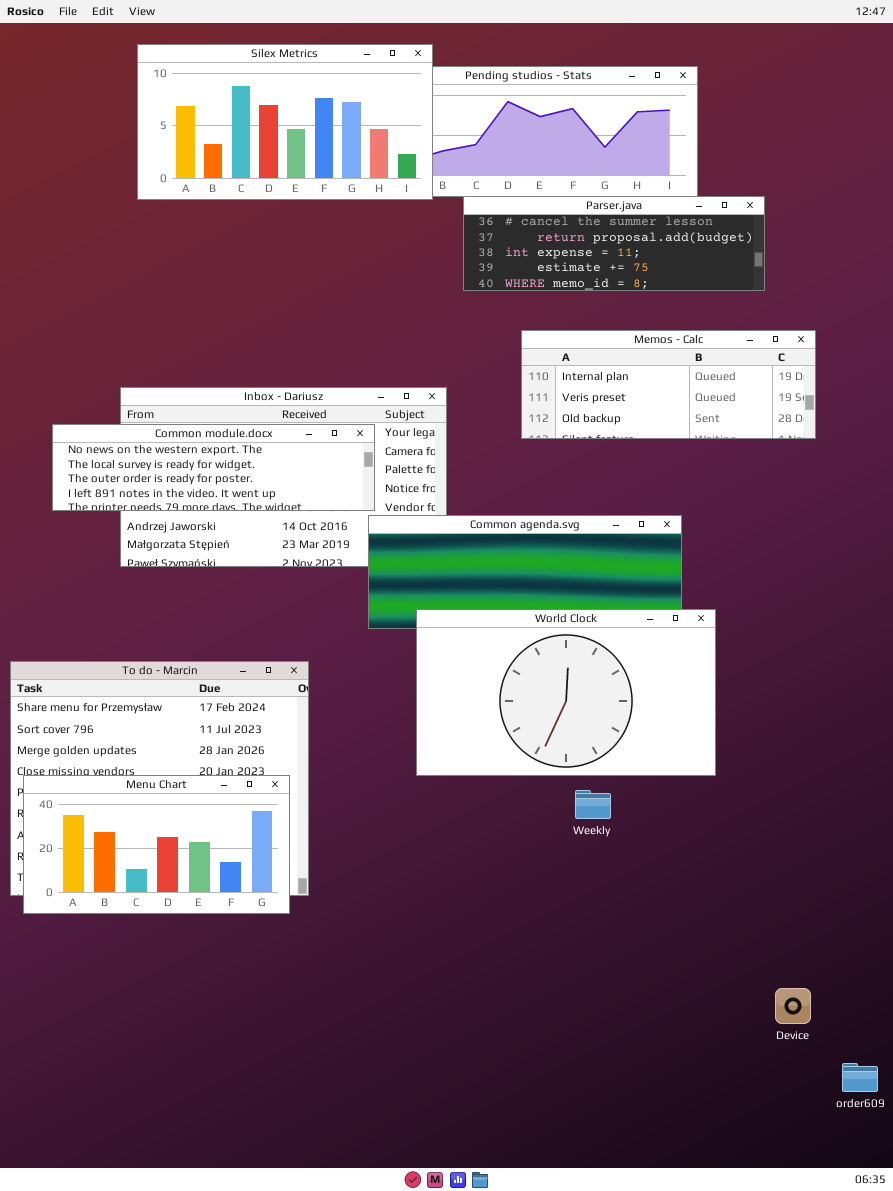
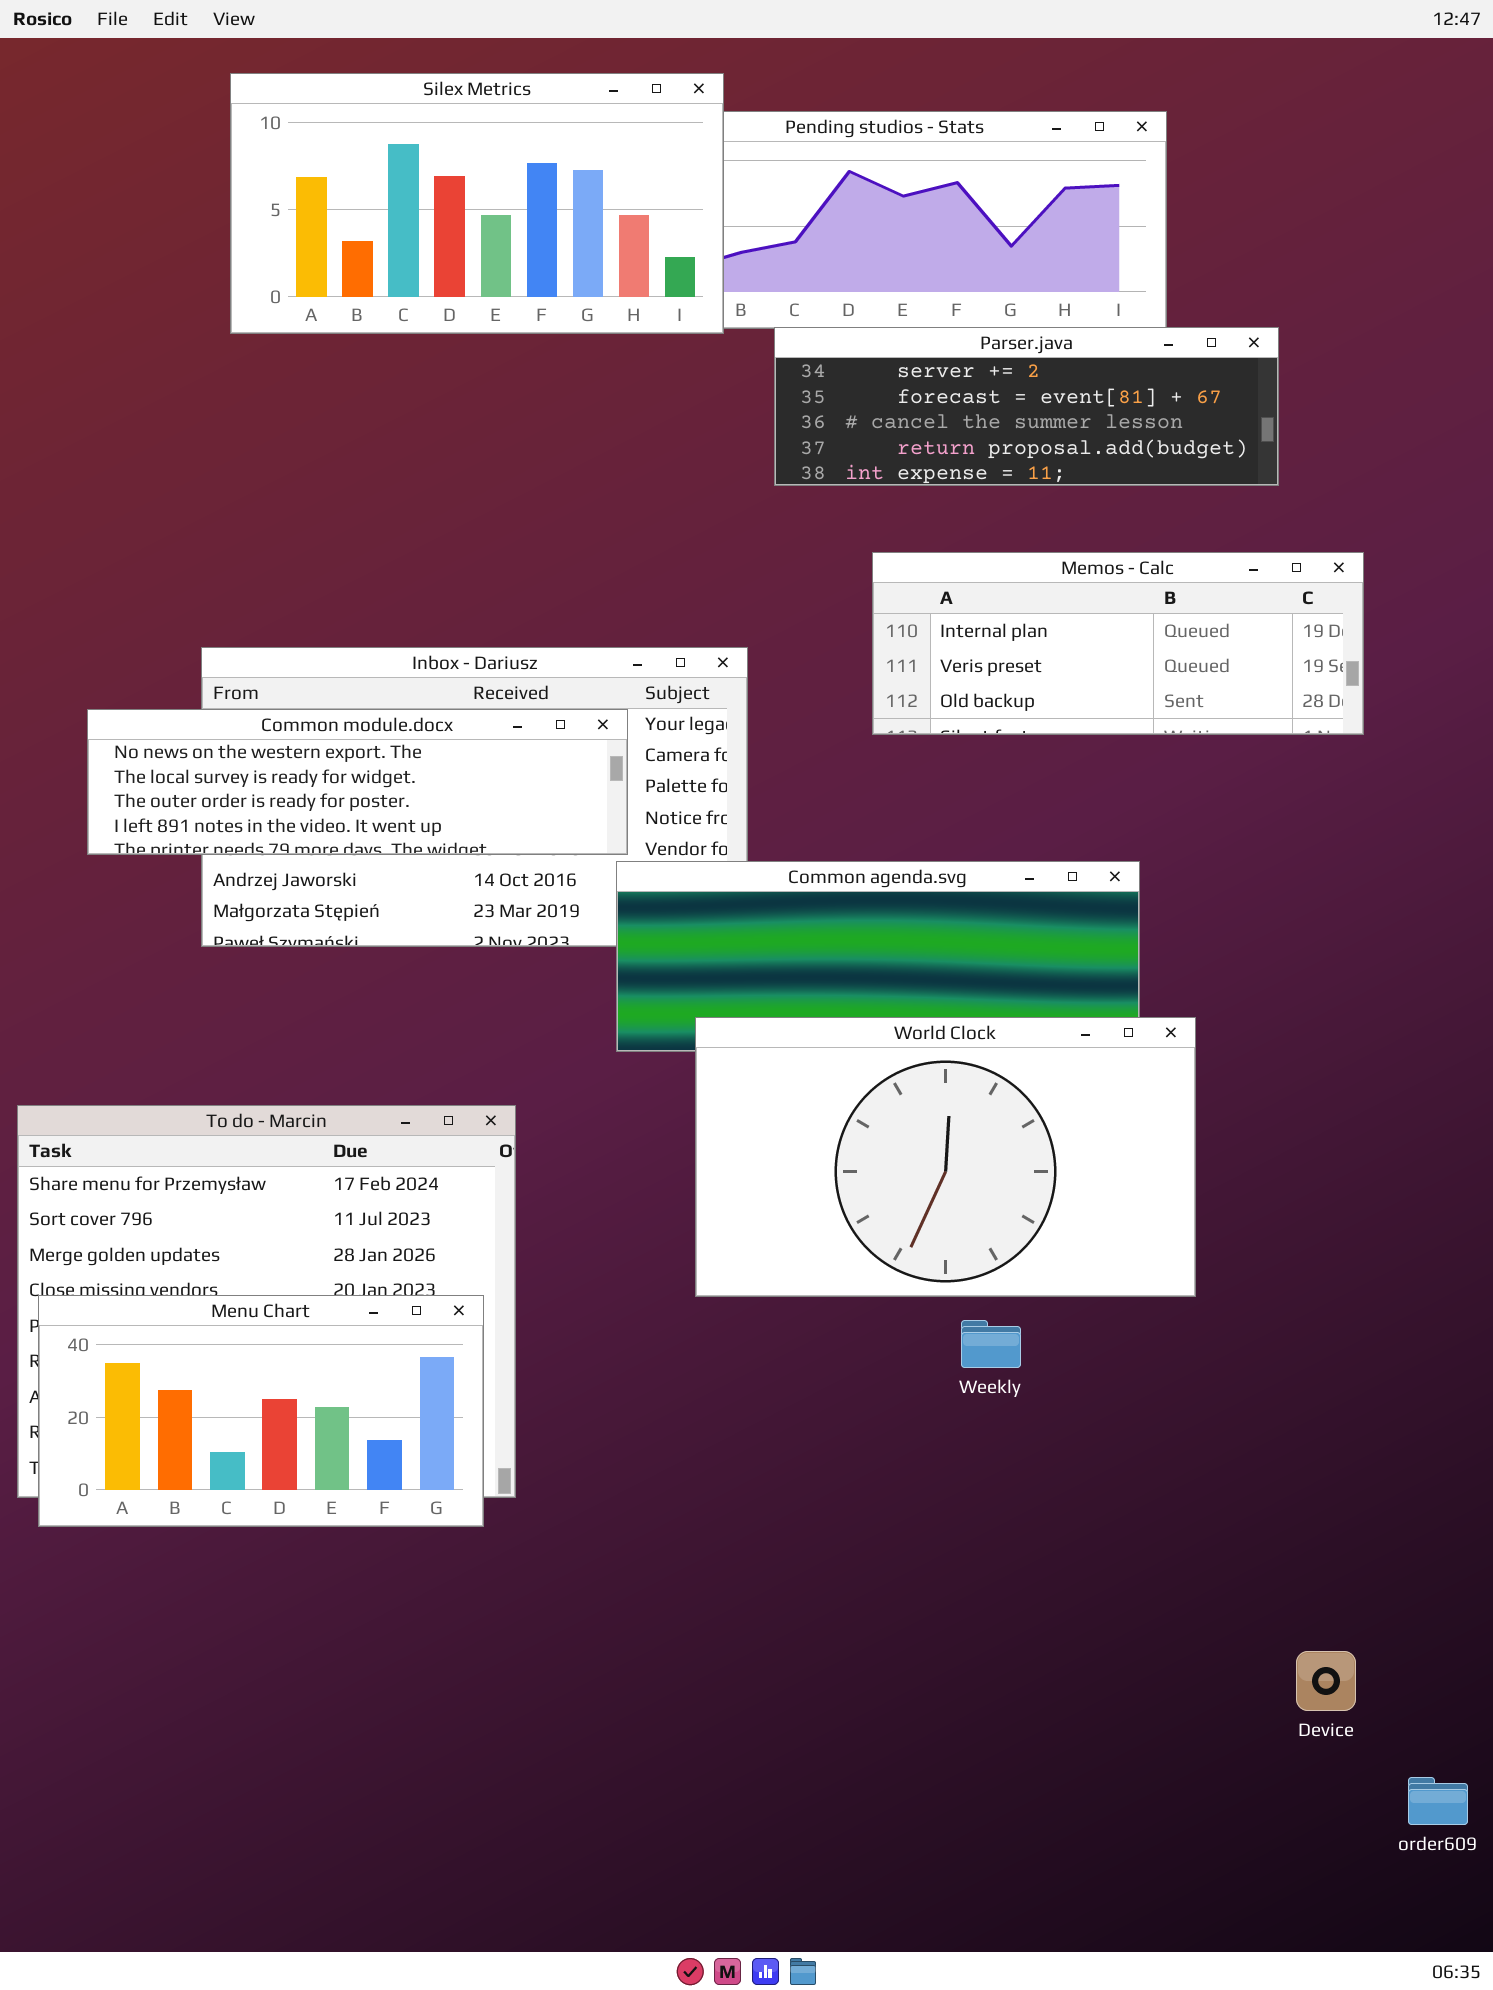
Parser.java: [463,196,765,291] -> [774,327,1279,486], scrolled up 2 rows

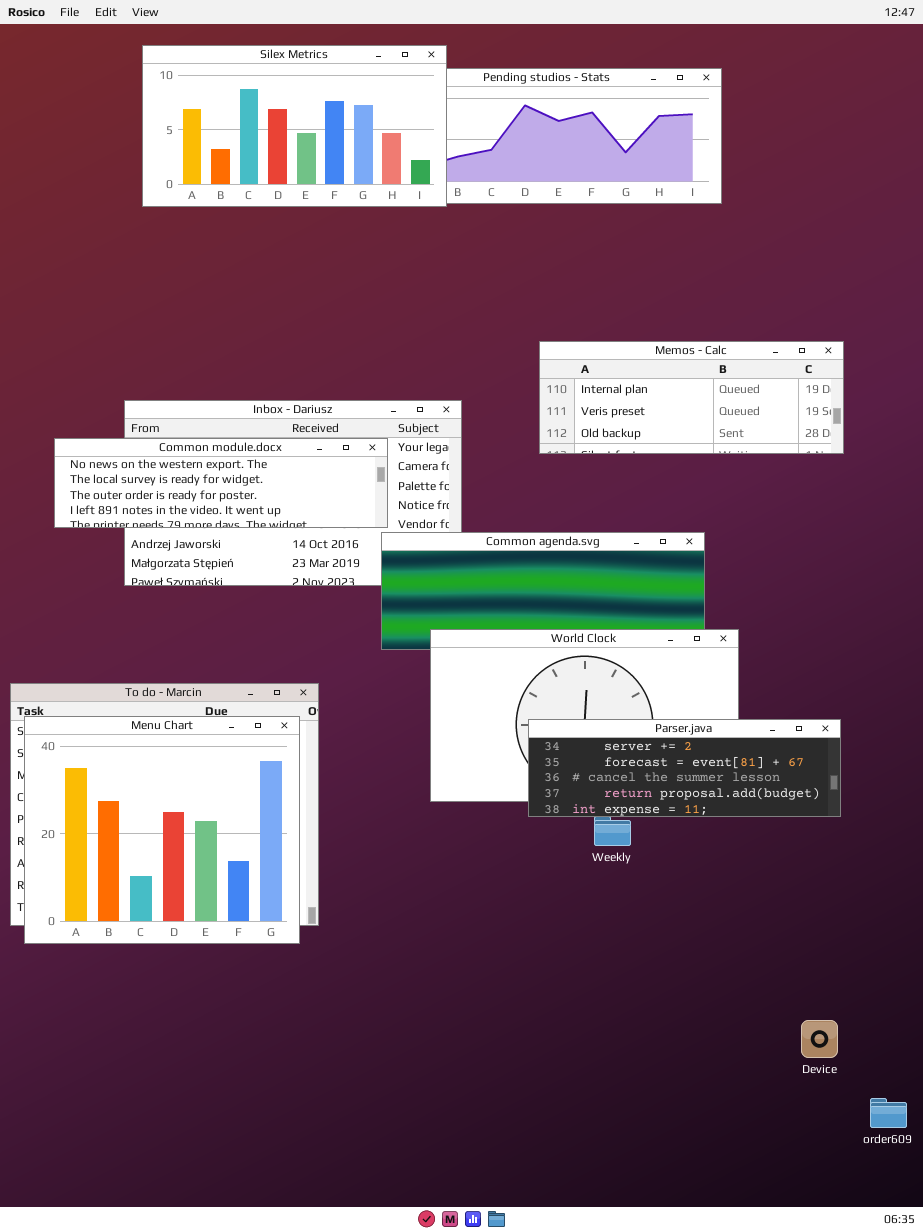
Parser.java: [774,327,1279,486] -> [528,719,841,817], moved
Menu Chart: [38,1295,484,1527] -> [24,716,300,944], resized

